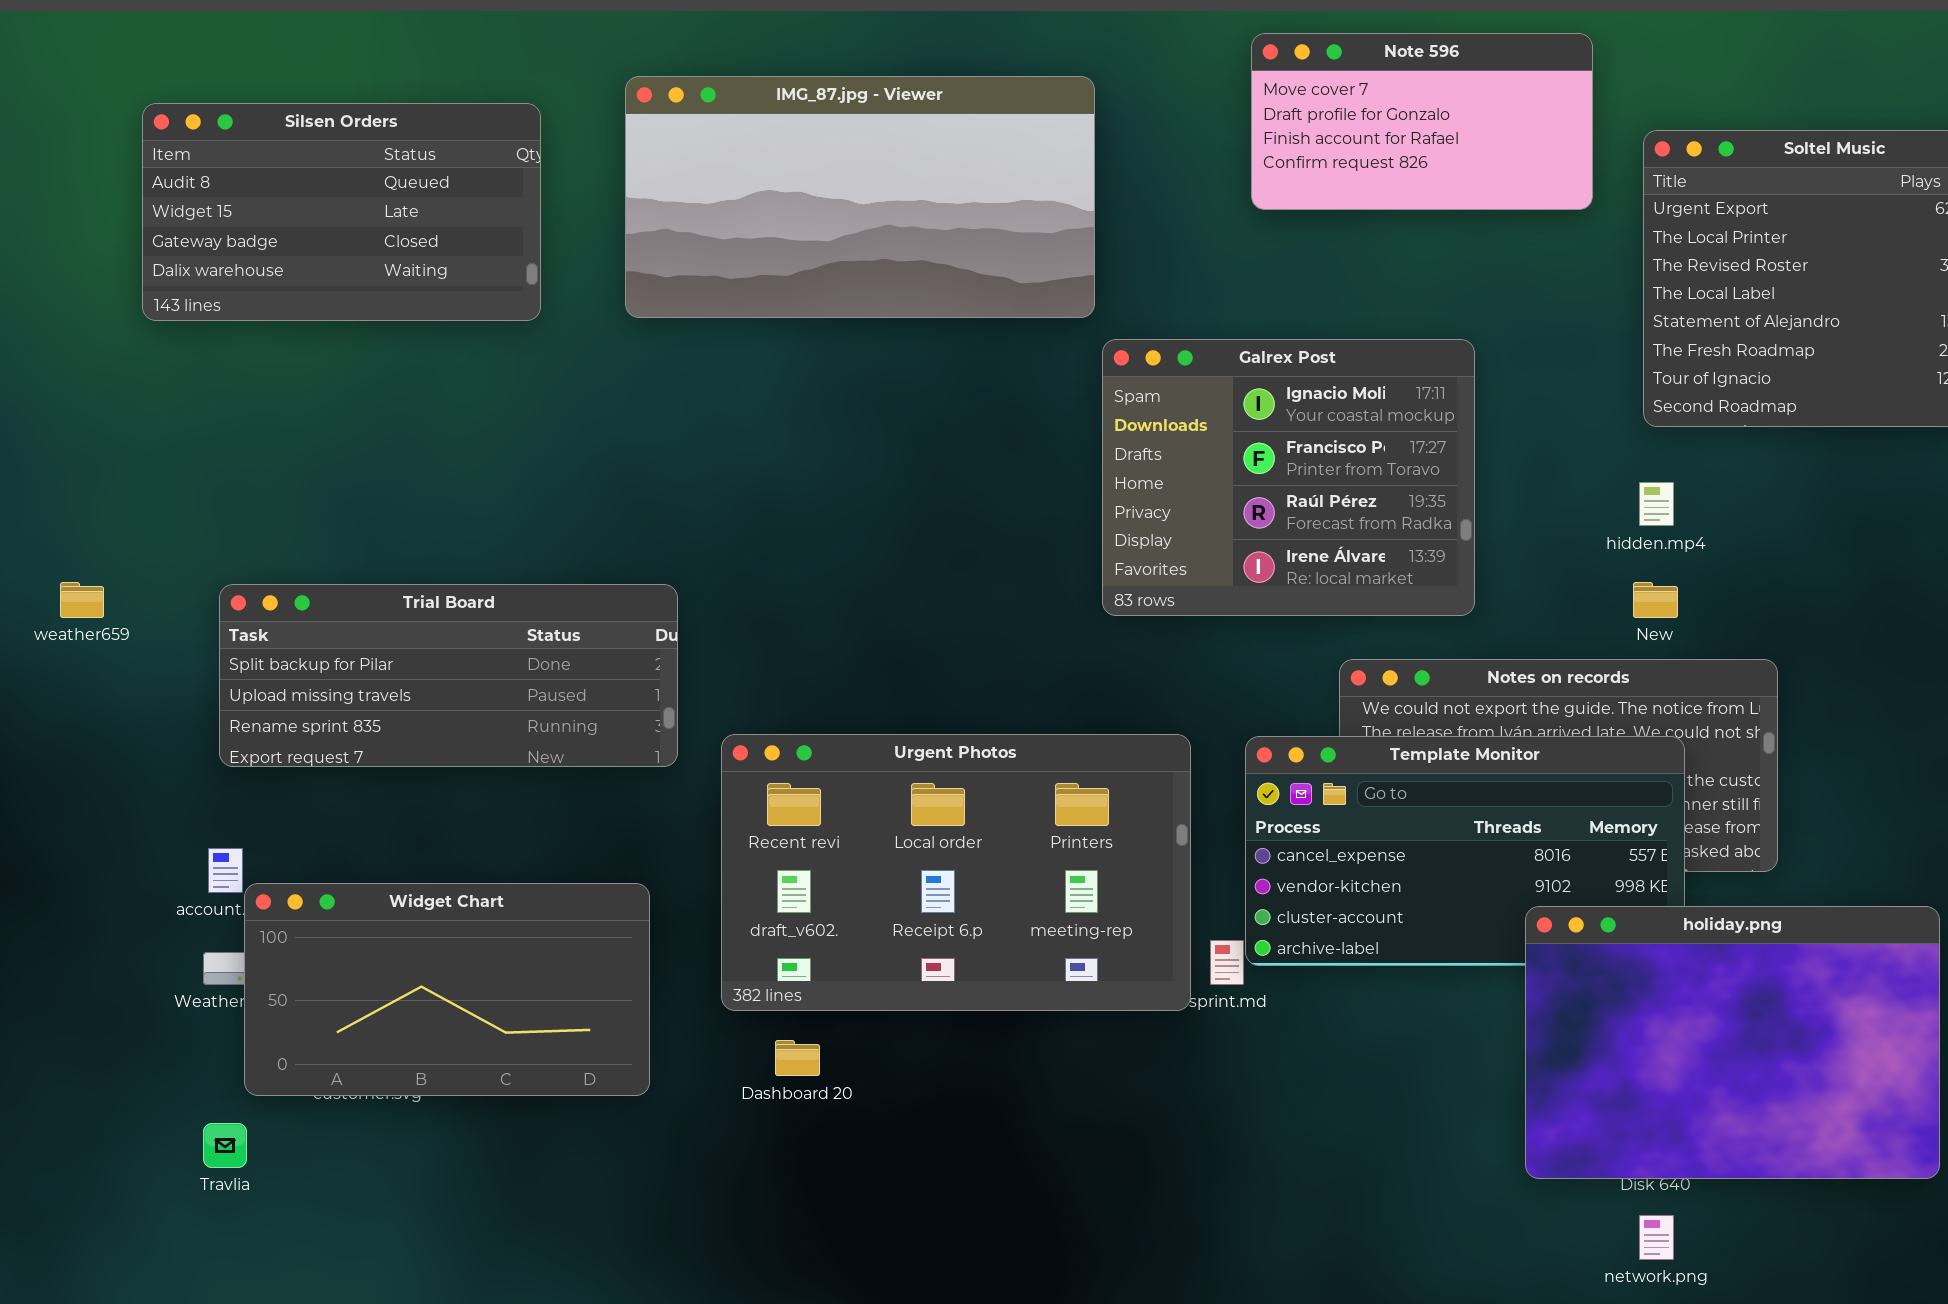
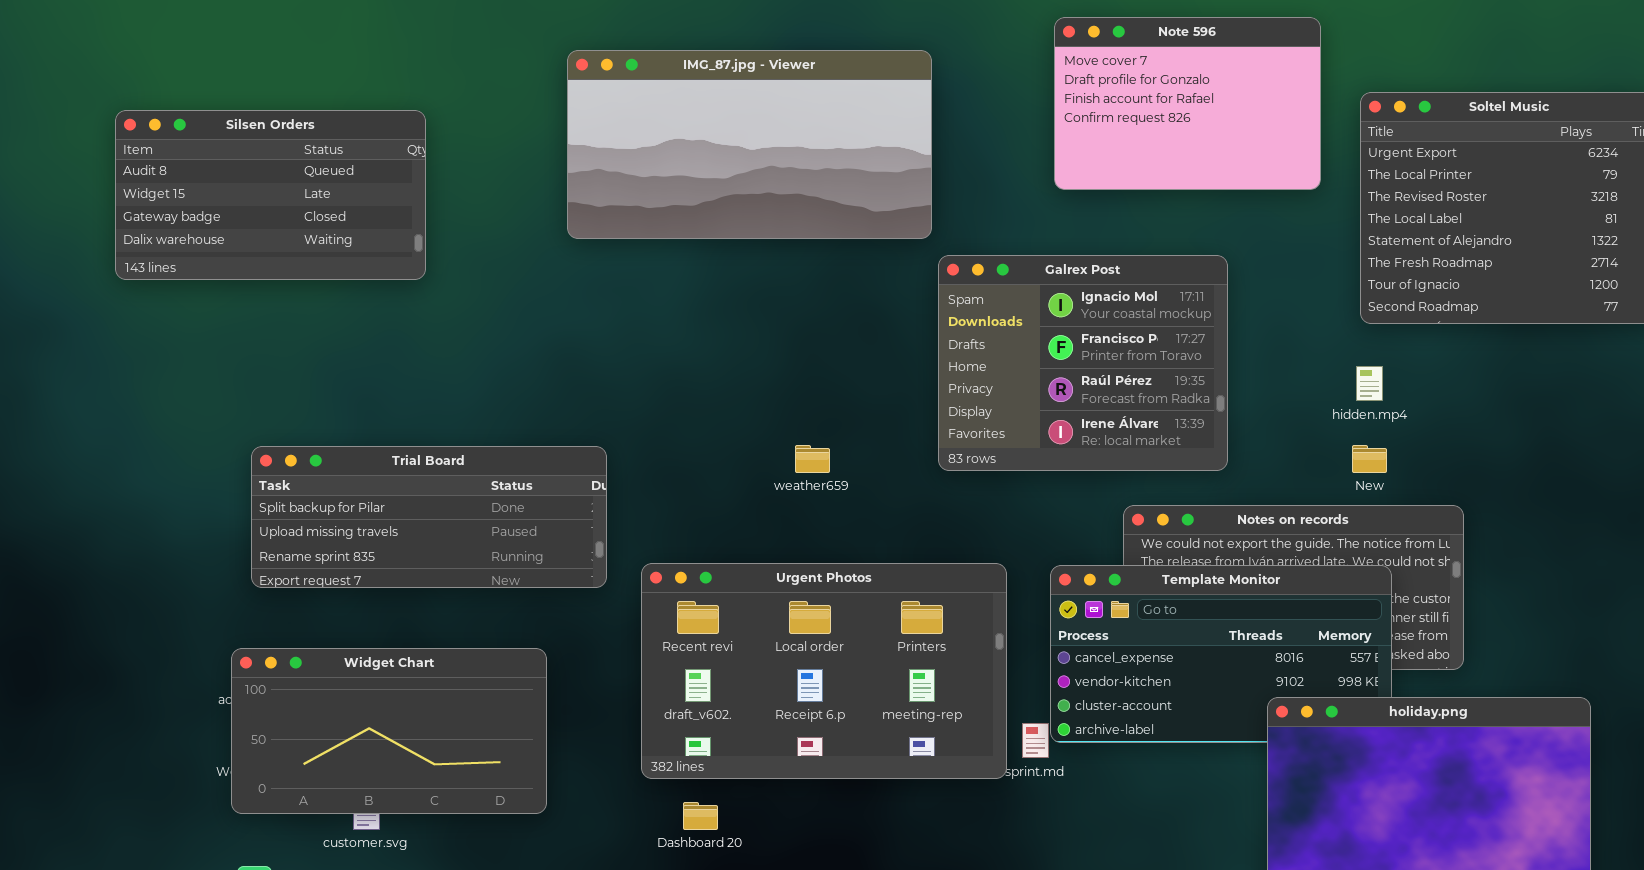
Note 596: [1251,33,1593,210] -> [1054,17,1321,190], resized
Silsen Orders: [142,103,541,321] -> [115,110,426,280], moved
weather659: [60,582,104,618] -> [795,445,830,473], moved
Widget Chart: [244,883,650,1096] -> [231,648,547,814], moved

